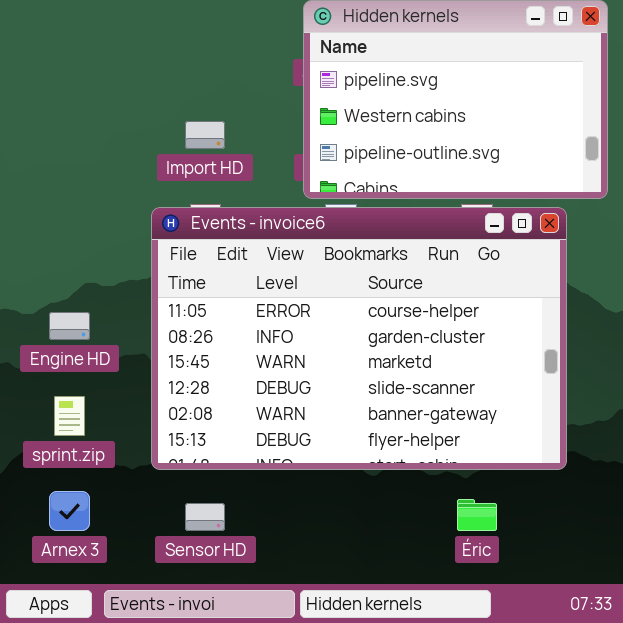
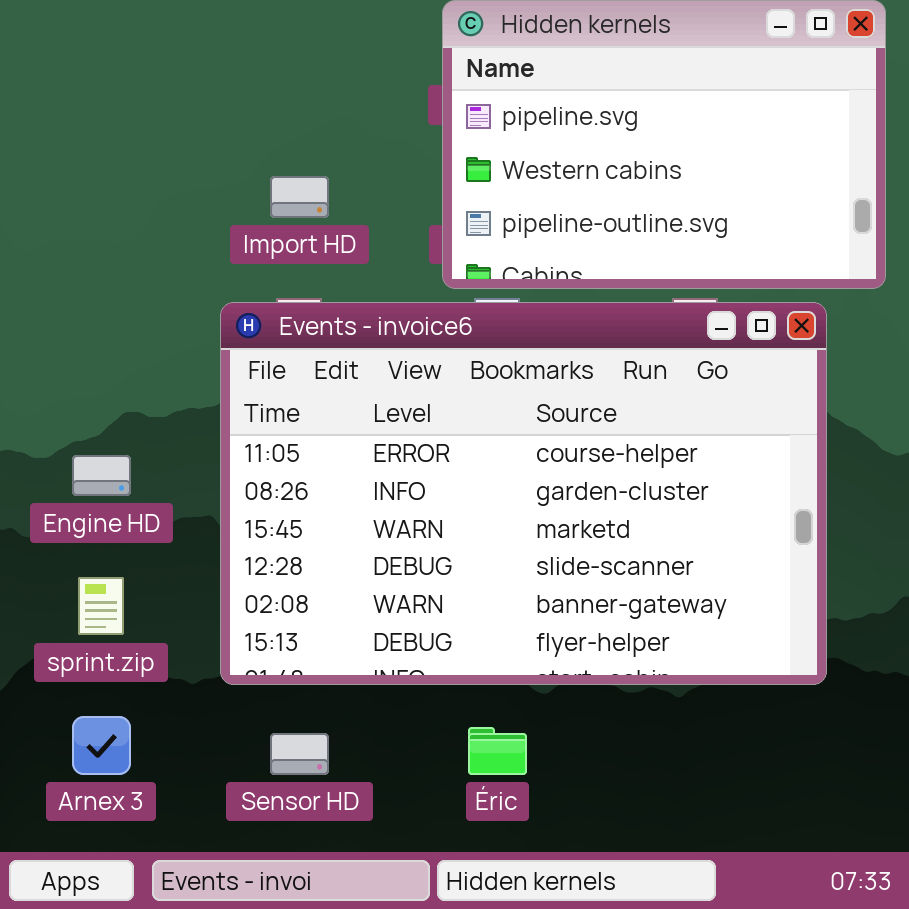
Éric: [457,499,497,531] -> [468,727,527,775], moved

